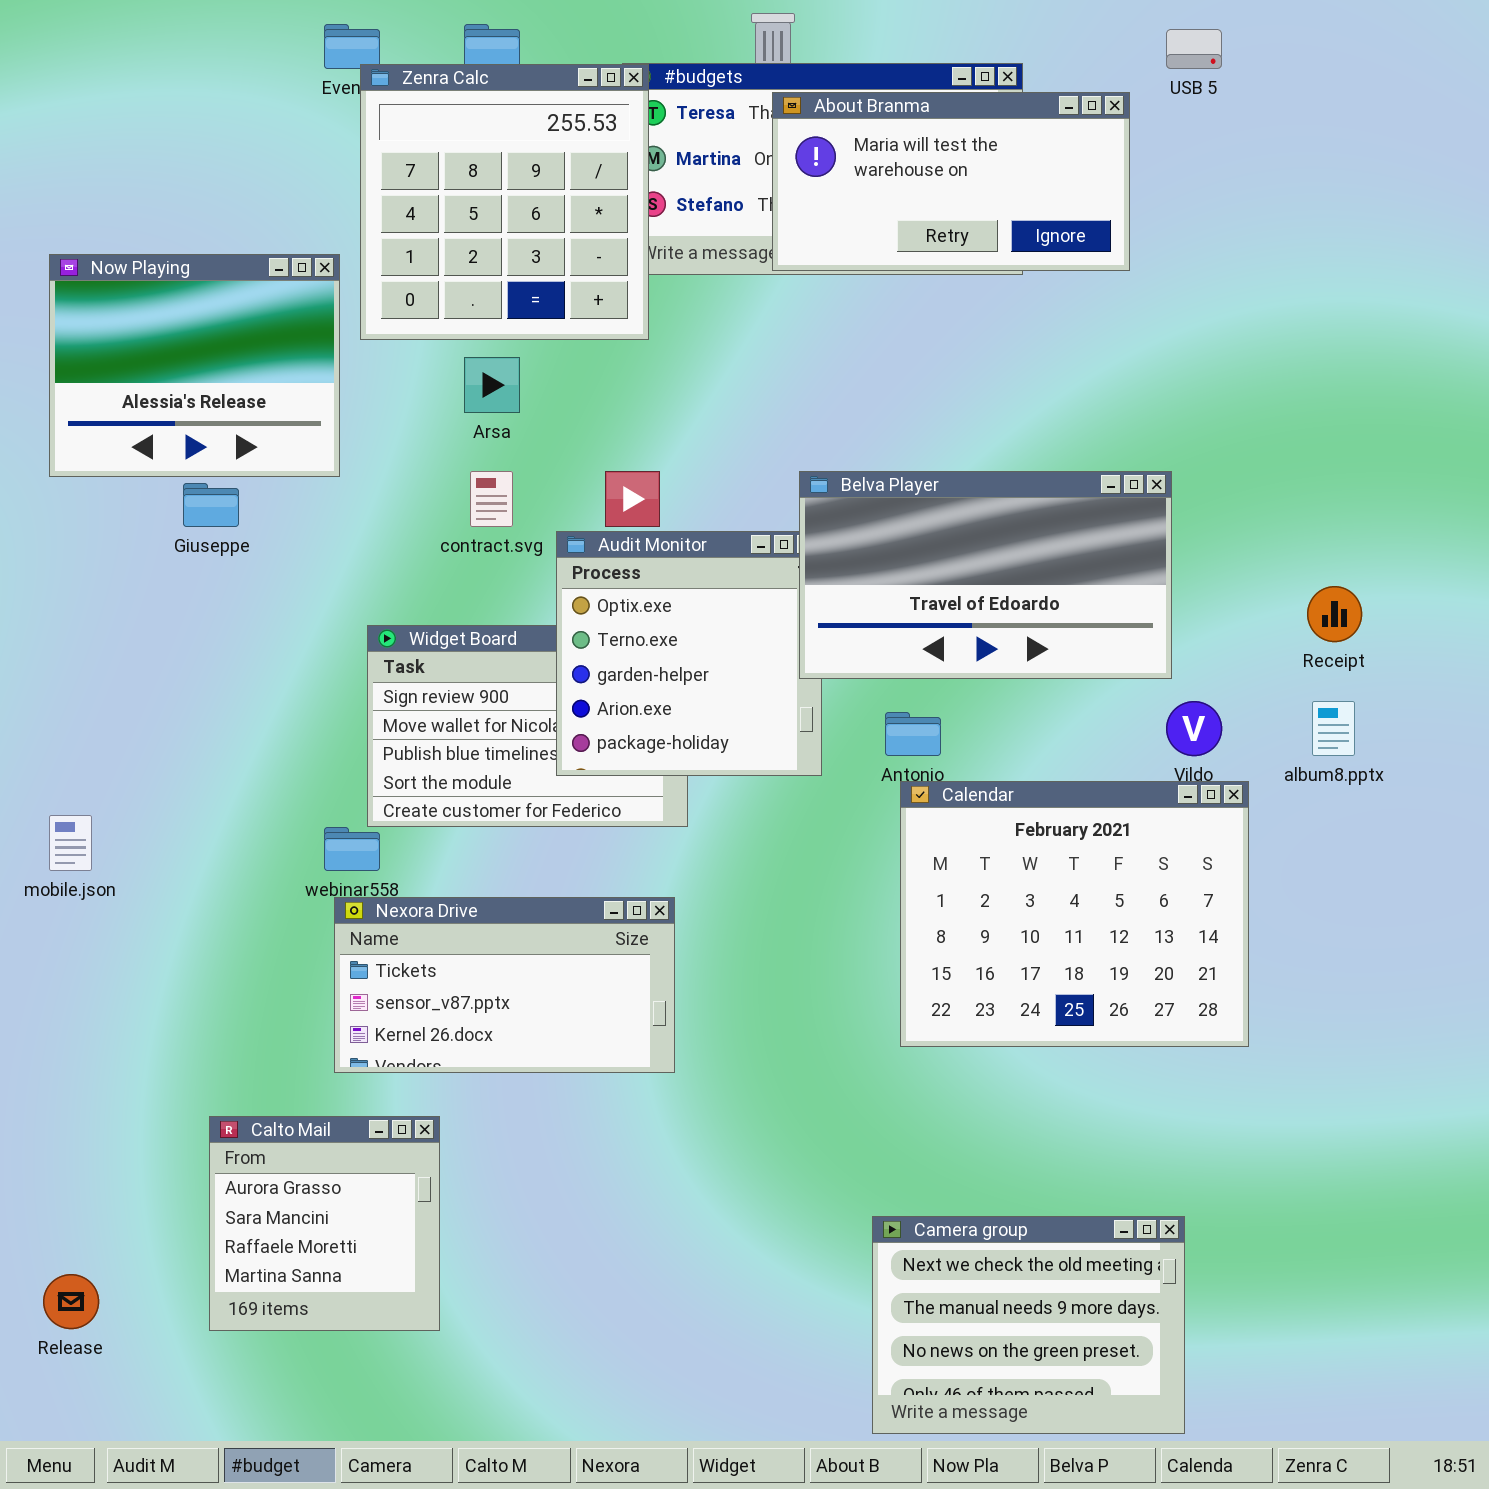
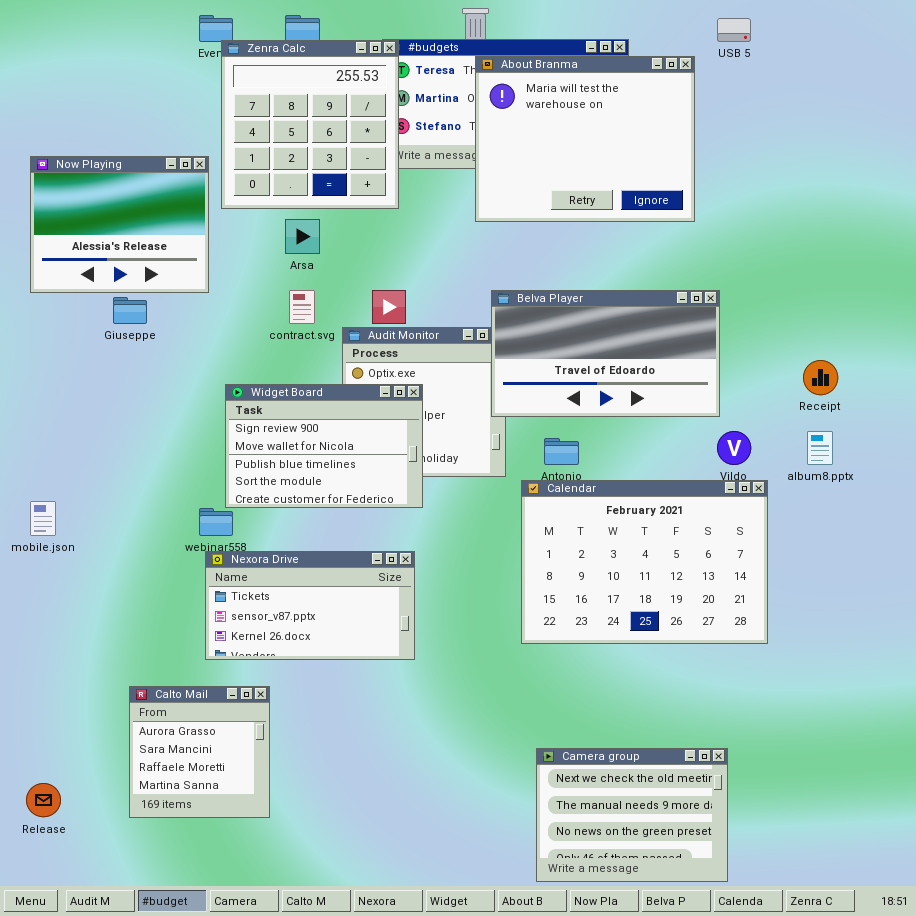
About Branma: [772,92,1130,271] -> [475,56,695,222], resized
Widget Board: [367,625,688,827] -> [225,384,423,508], raised
Calendar: [900,781,1249,1047] -> [521,480,768,644], resized

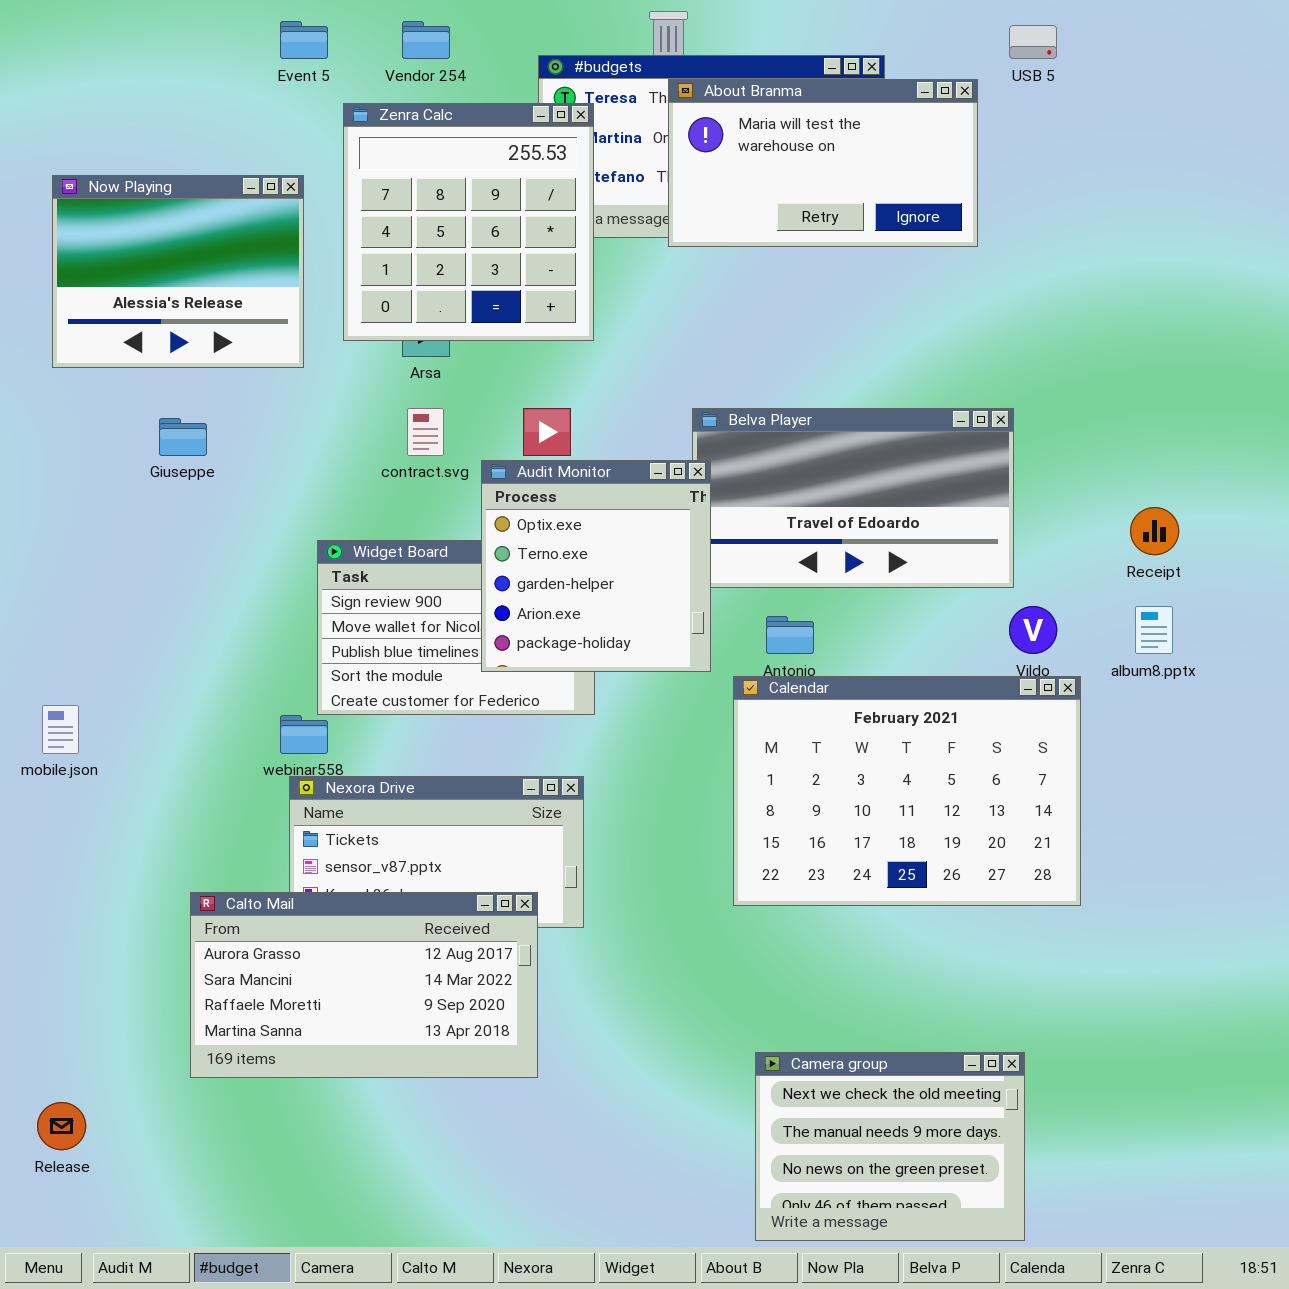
Zenra Calc: [221,40,399,209] -> [343,103,594,341], moved
About Branma: [475,56,695,222] -> [668,79,978,247], resized
Now Playing: [30,156,209,293] -> [52,175,304,368], moved
Audit Monitor: [342,327,506,477] -> [481,460,711,672], raised
Calto Mail: [129,686,270,818] -> [190,892,538,1078], moved, resized

